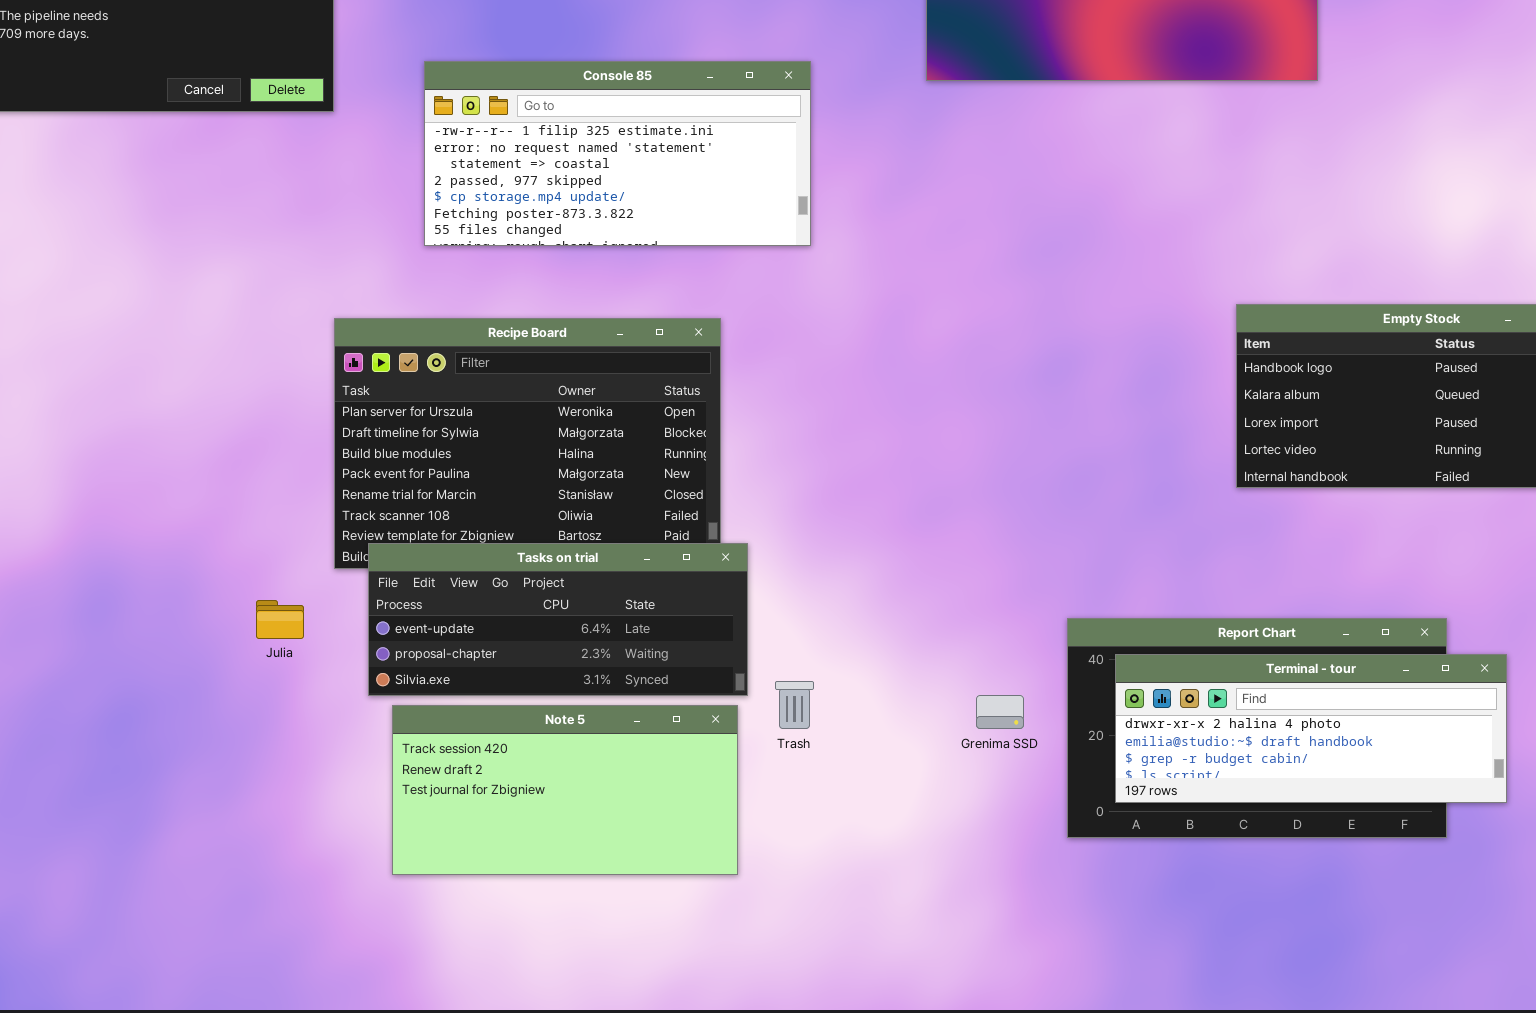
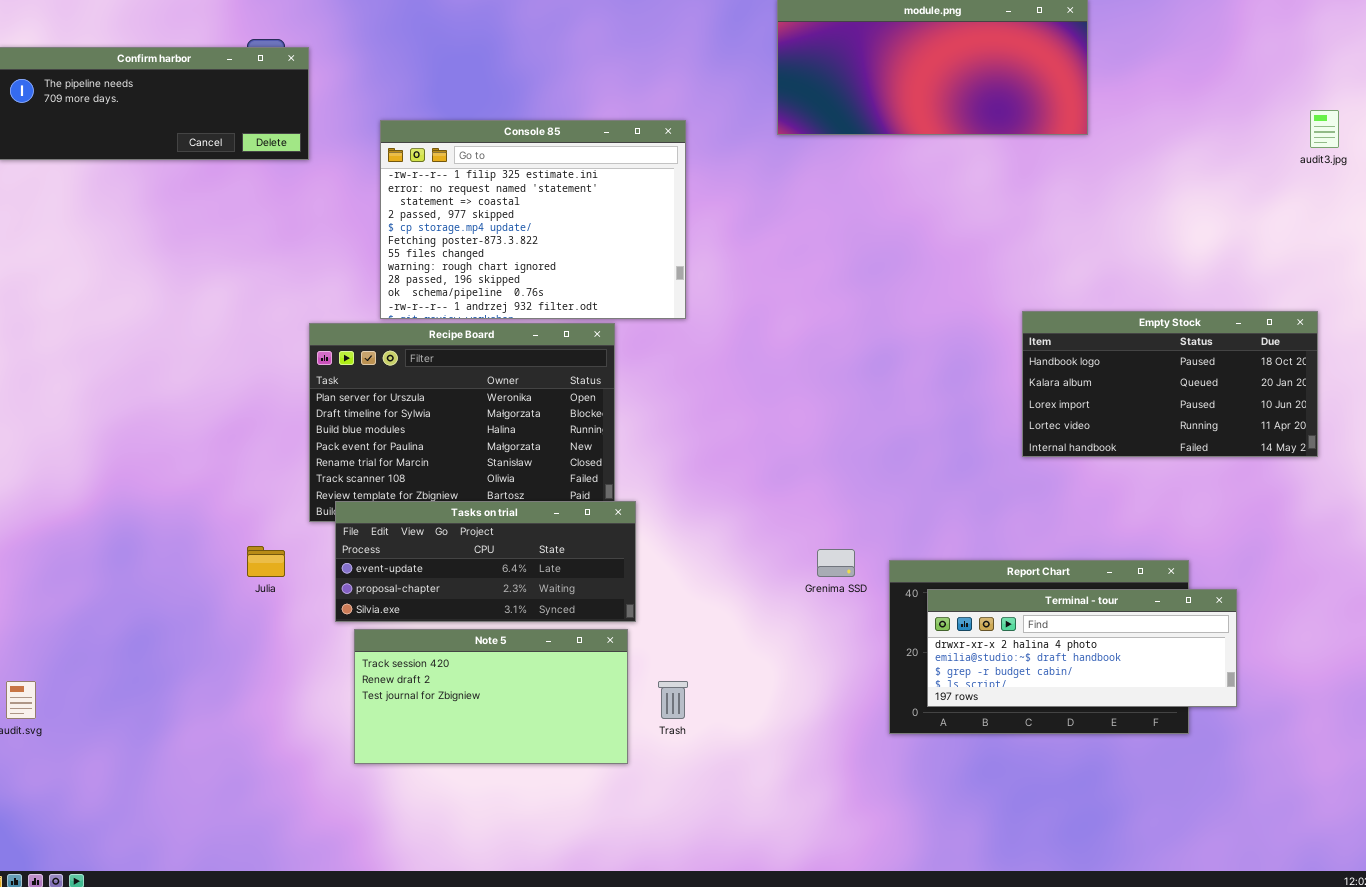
Console 85: [424,61,811,246] -> [380,120,686,319], resized
Trash: [775,681,814,729] -> [658,681,688,719], moved
Grenima SSD: [976,695,1024,729] -> [817,549,855,577], moved

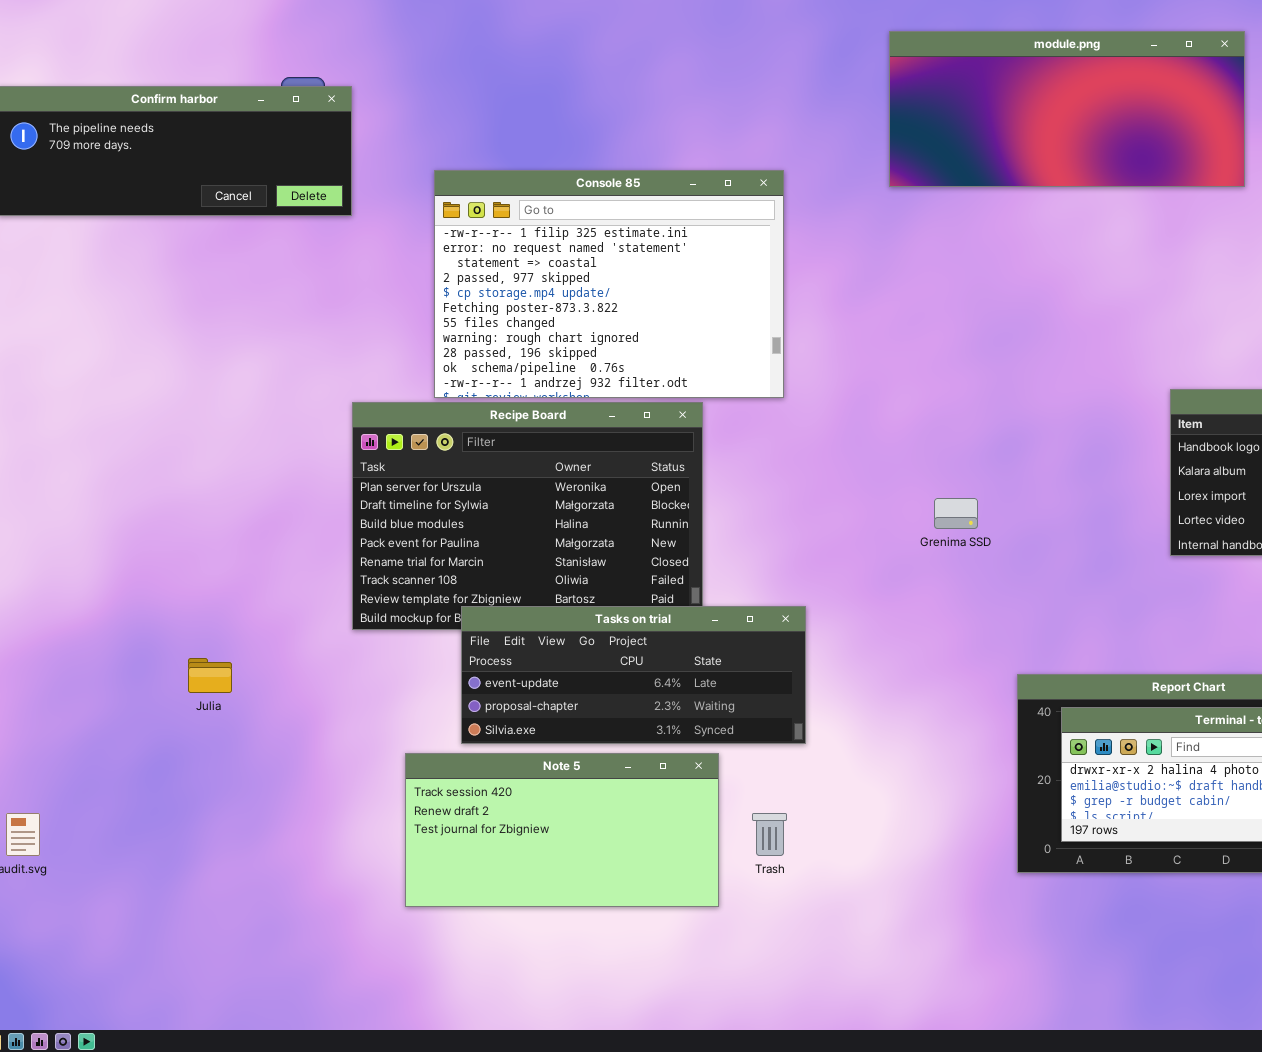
Tasks on trial: [335,501,636,622] -> [461,606,806,744], moved
Julia: [247,546,285,577] -> [188,658,232,693], moved
Grenima SSD: [817,549,855,577] -> [934,498,978,529], moved

